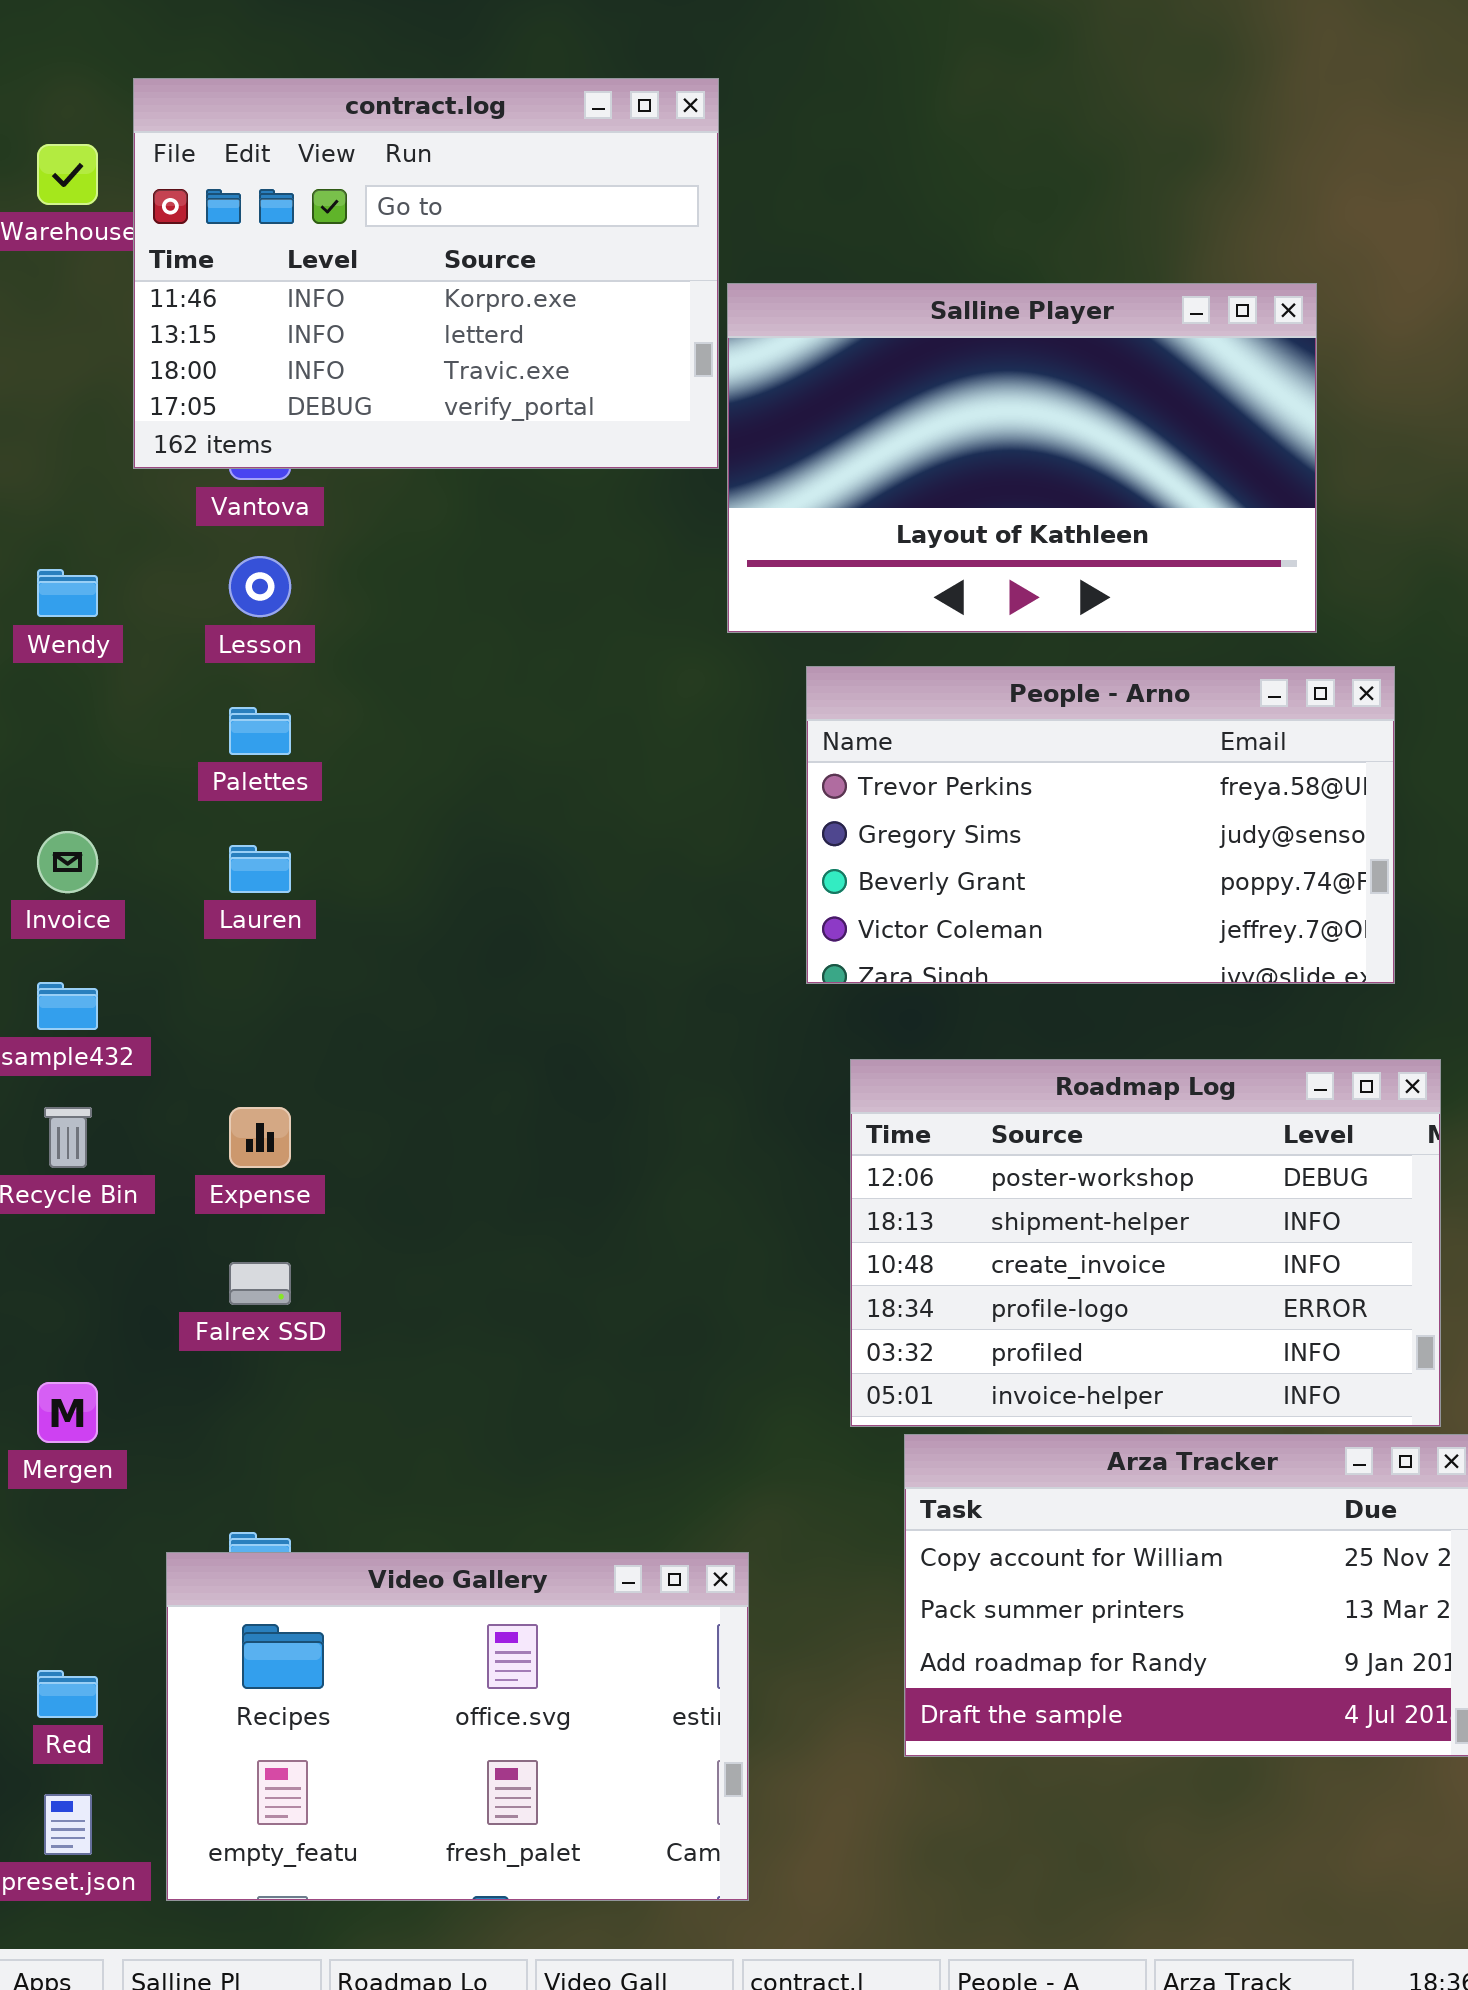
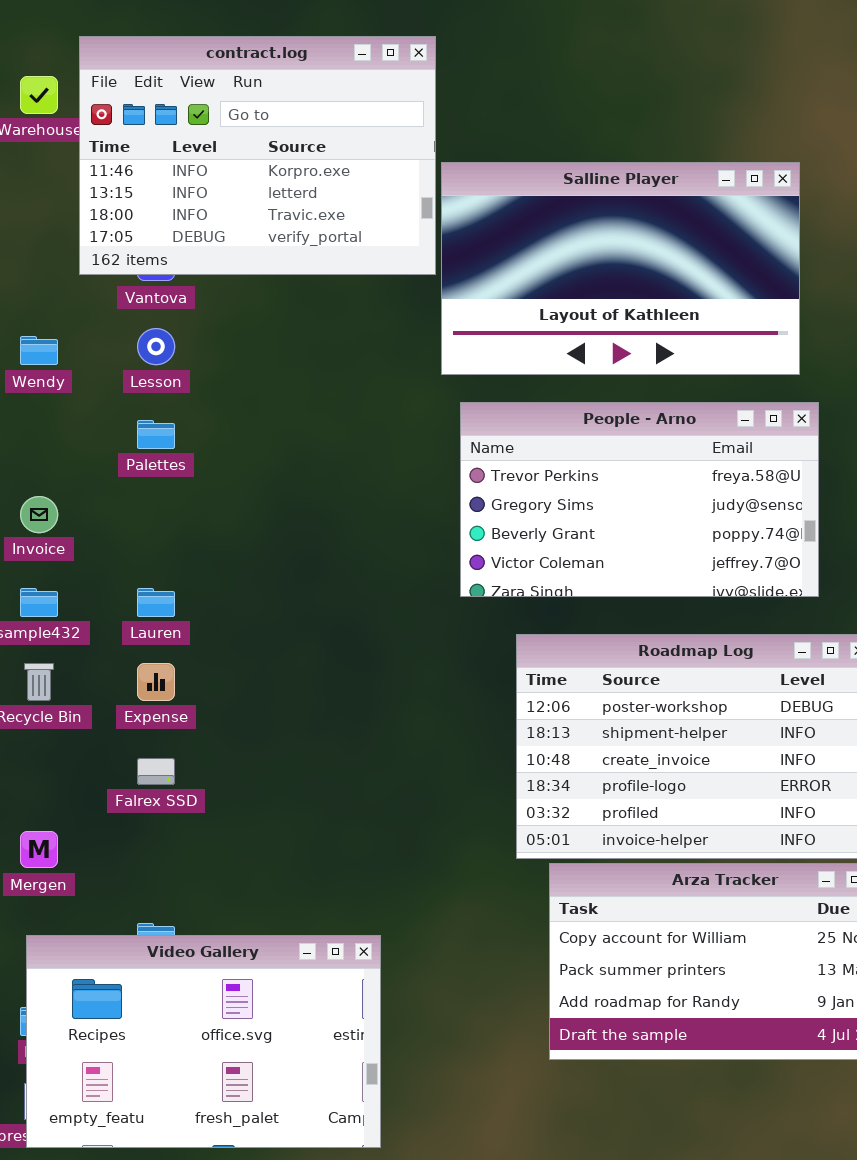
People - Arno: [806,666,1395,984] -> [460,402,819,597], moved
Lauren: [229,845,291,893] -> [137,588,175,617], moved
Video Gallery: [166,1552,749,1901] -> [26,935,381,1148], moved

